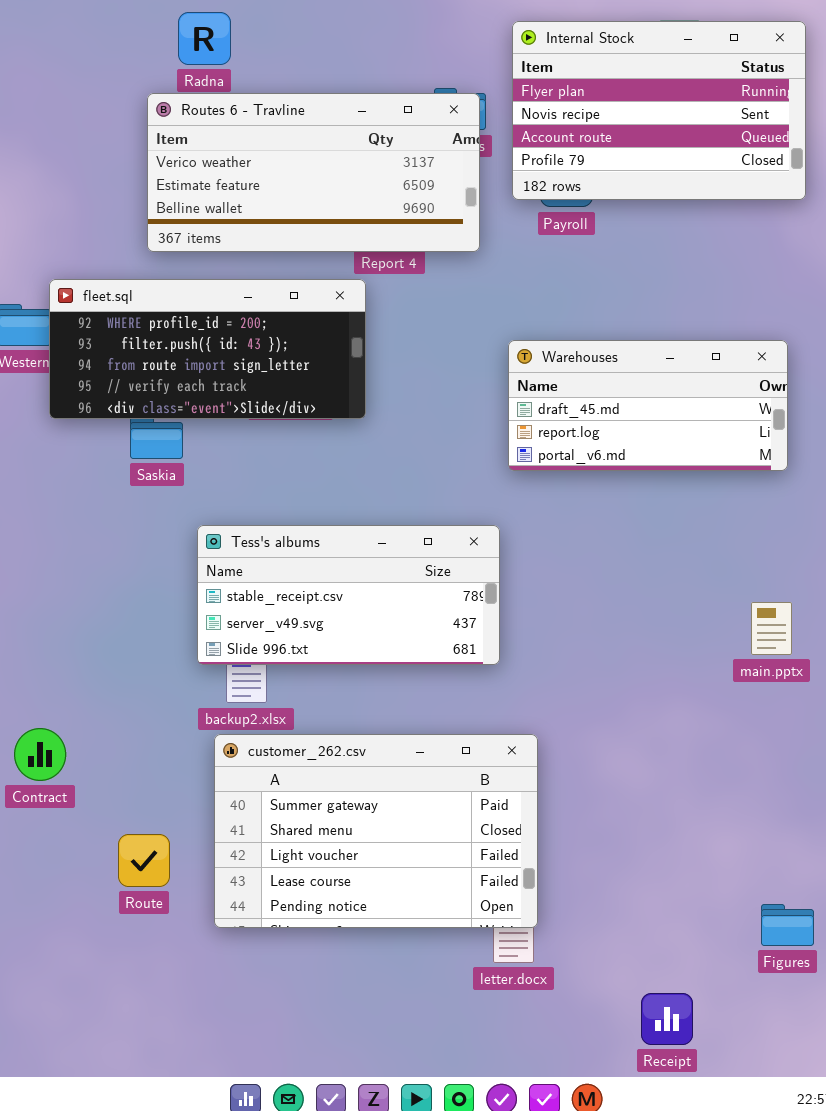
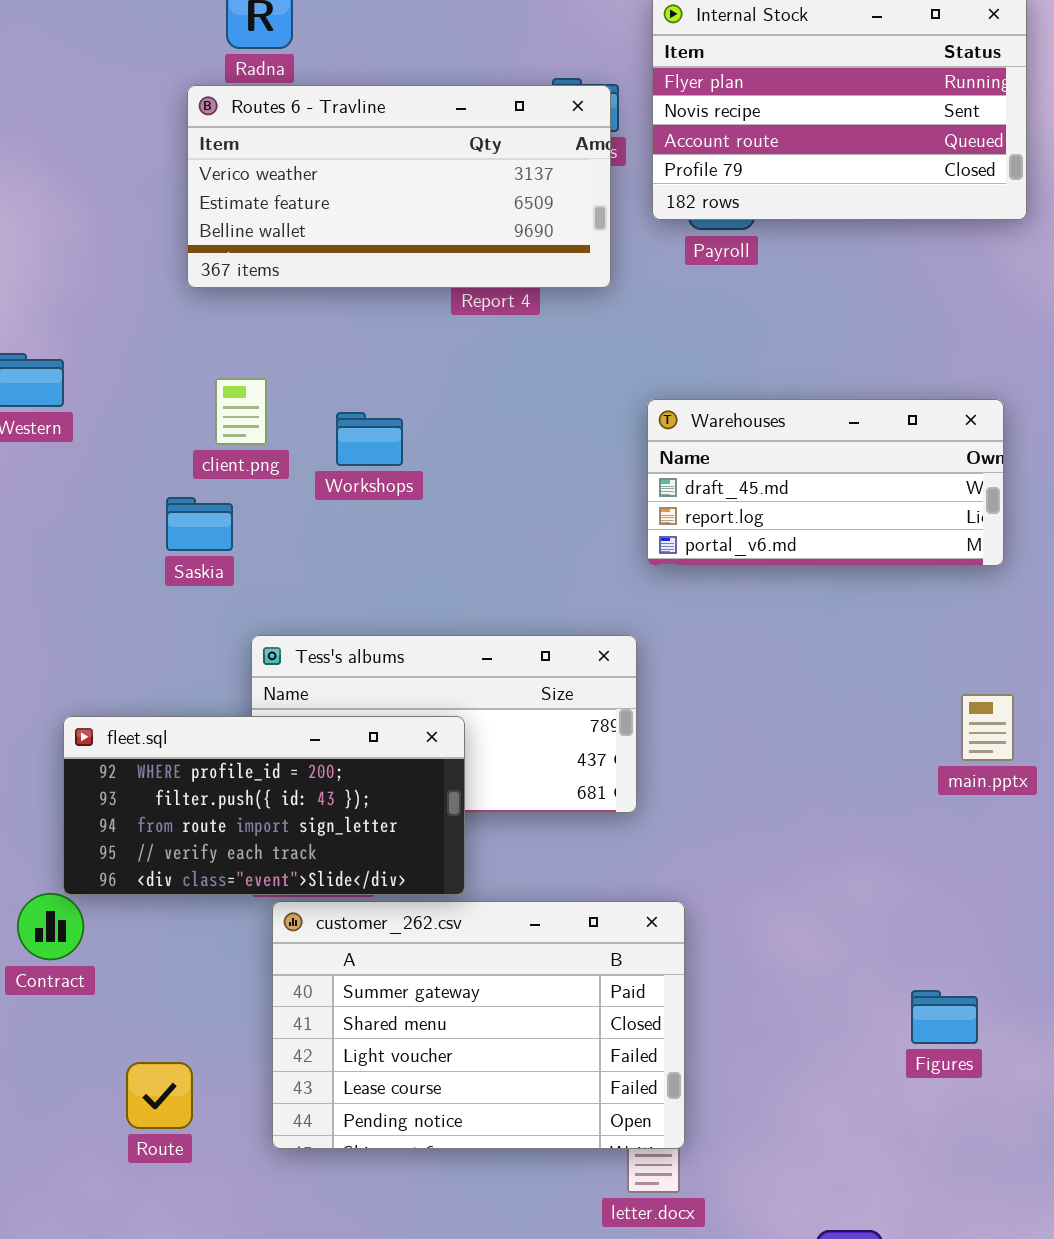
fleet.sql: [49,279,366,419] -> [63,716,465,895], moved
main.pptx: [751,602,792,655] -> [961,694,1014,761], moved
Route: [118,834,170,887] -> [126,1062,193,1129], moved
Figures: [761,904,814,946] -> [911,990,978,1044], moved

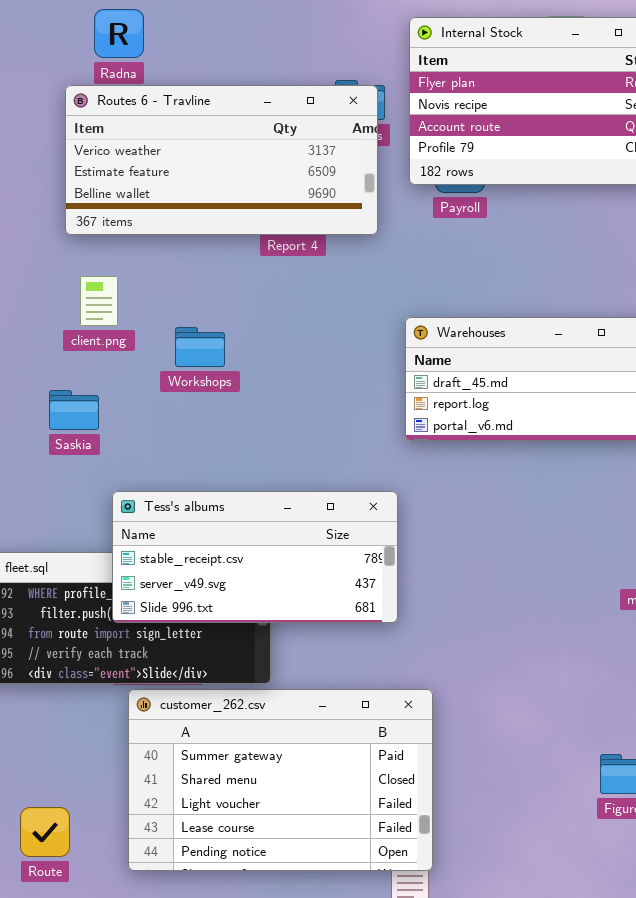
client.png: [215,378,267,445] -> [80,276,118,326], moved
Tess's albums: [251,635,637,813] -> [112,491,398,623], raised

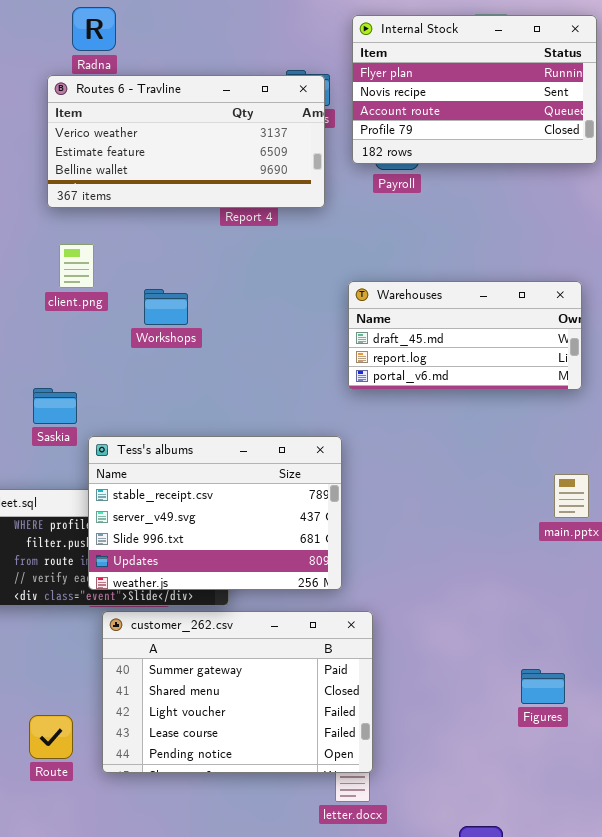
Saskia: [49,390,99,430] -> [33,388,77,424], moved
Tess's albums: [112,491,398,623] -> [88,436,342,590], resized
Route: [20,807,70,857] -> [29,715,73,759], moved

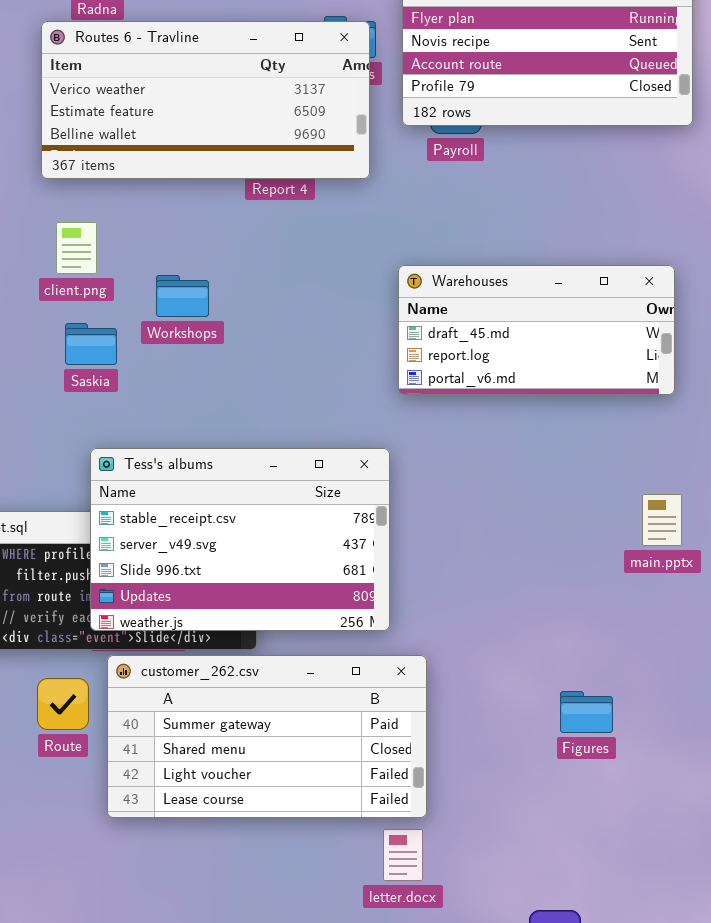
Saskia: [33,388,77,424] -> [65,323,117,365], moved
customer_262.csv: [102,611,373,773] -> [107,655,427,818], resized
Figures: [521,669,565,704] -> [560,691,613,733], moved
Route: [29,715,73,759] -> [37,678,89,730], moved

